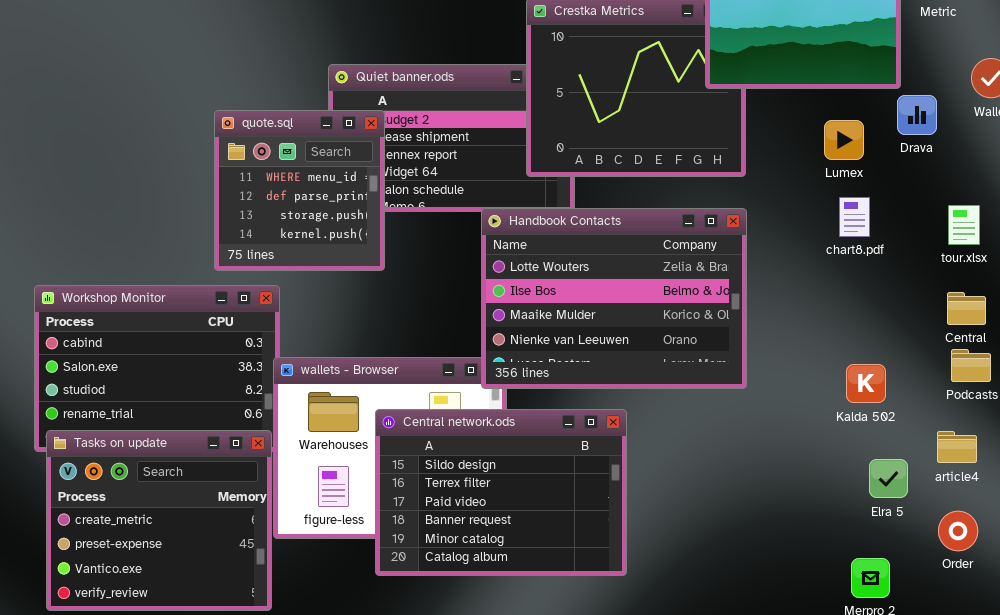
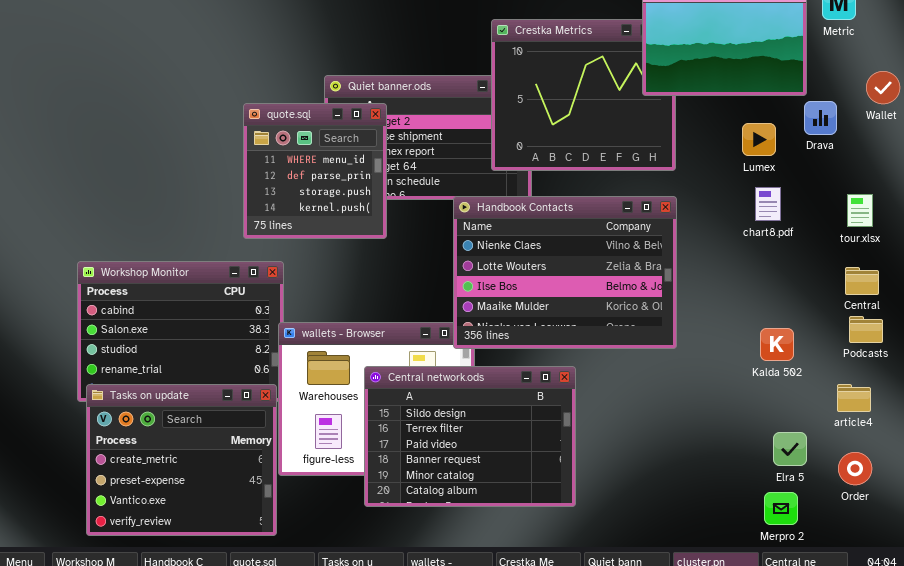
quote.sql: [214,110,385,271] -> [243,103,387,239], moved
Handbook Contacts: [481,208,747,389] -> [453,196,677,349], scrolled up 1 row
Elra 5: [869,459,908,498] -> [773,432,807,466], moved

